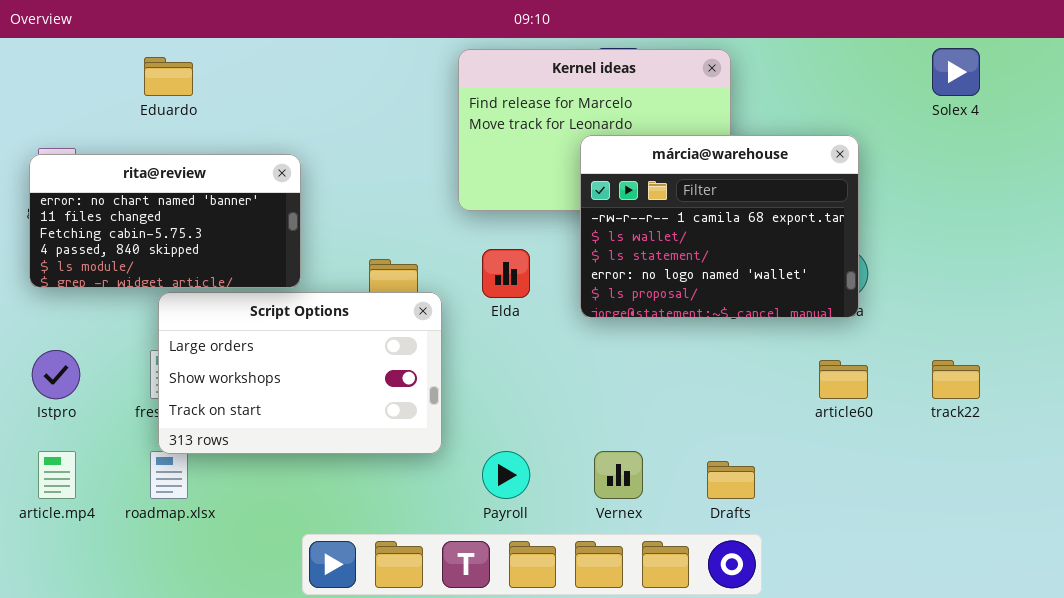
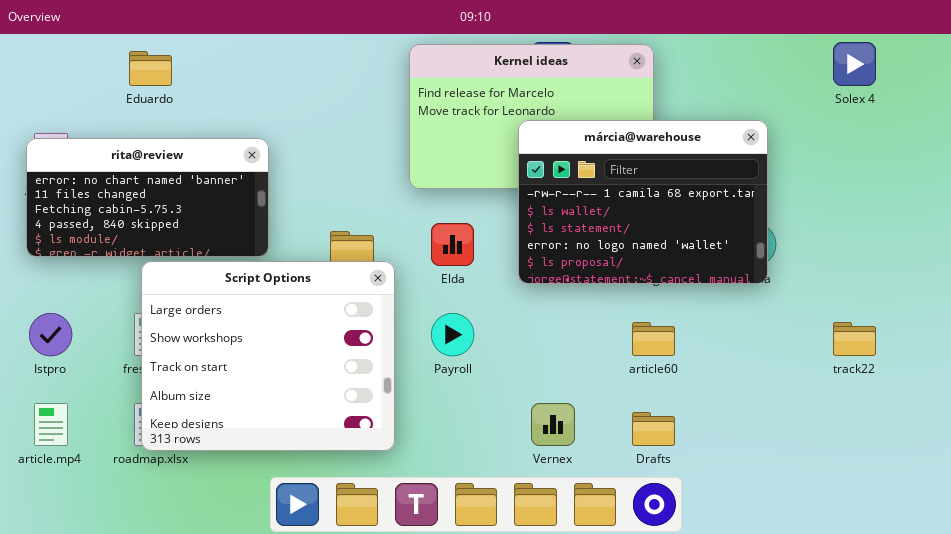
Script Options: [158,292,442,454] -> [141,261,395,451], resized
article60: [819,360,868,399] -> [632,322,675,356], moved
Payroll: [482,451,530,499] -> [431,313,474,356], moved

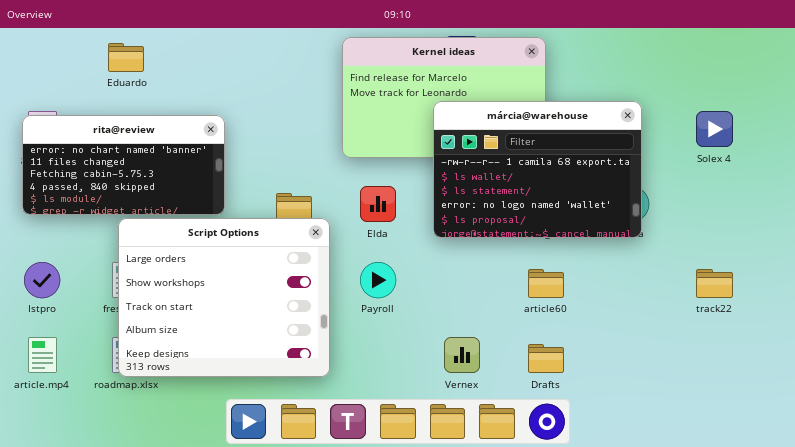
Solex 4: [833,42,876,86] -> [696,111,733,147], moved

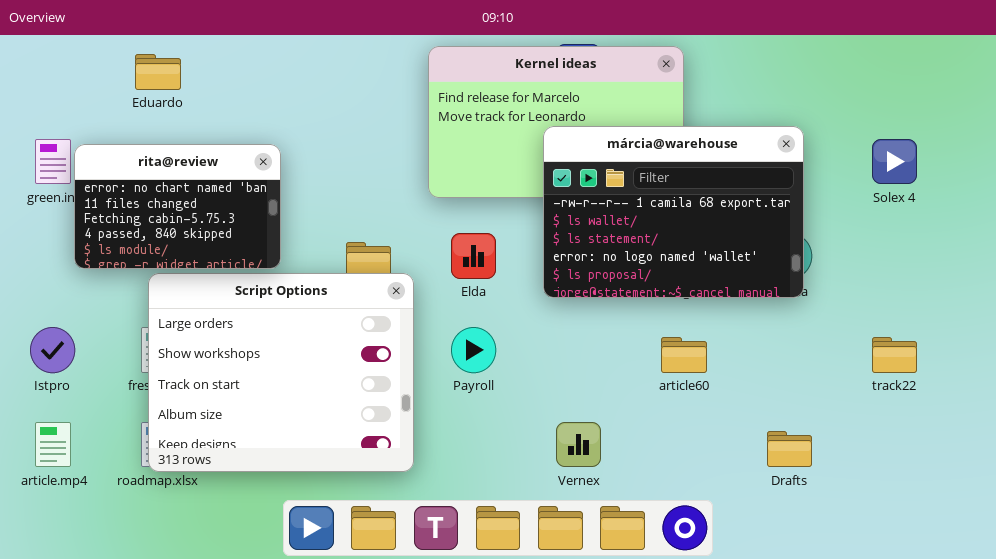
rita@review: [22,115,225,215] -> [74,144,281,269], resized
Drafts: [528,344,564,373] -> [767,431,812,467], moved

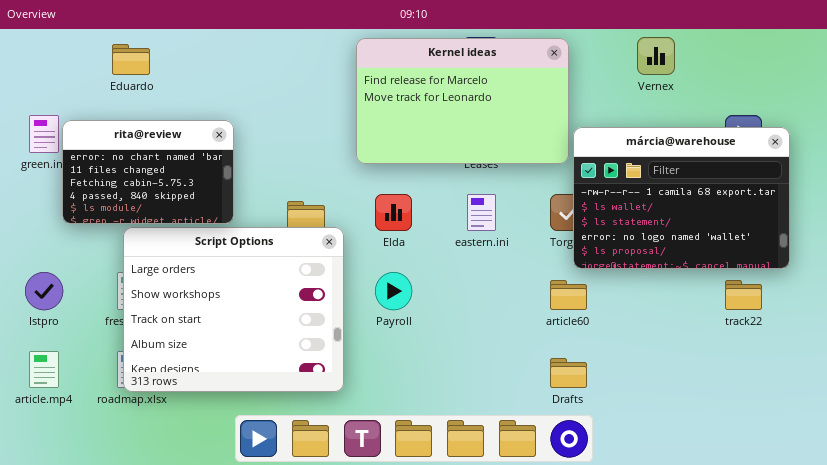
márcia@warehouse: [543,126,804,298] -> [573,127,790,269], moved
Vernex: [556,422,601,467] -> [637,37,675,75], moved
Drafts: [767,431,812,467] -> [550,358,587,388], moved

